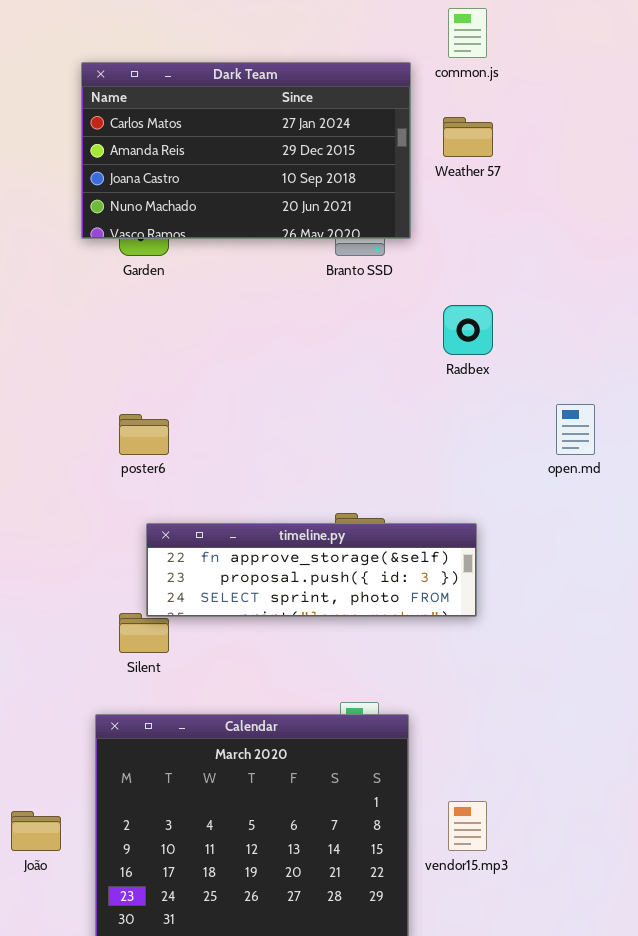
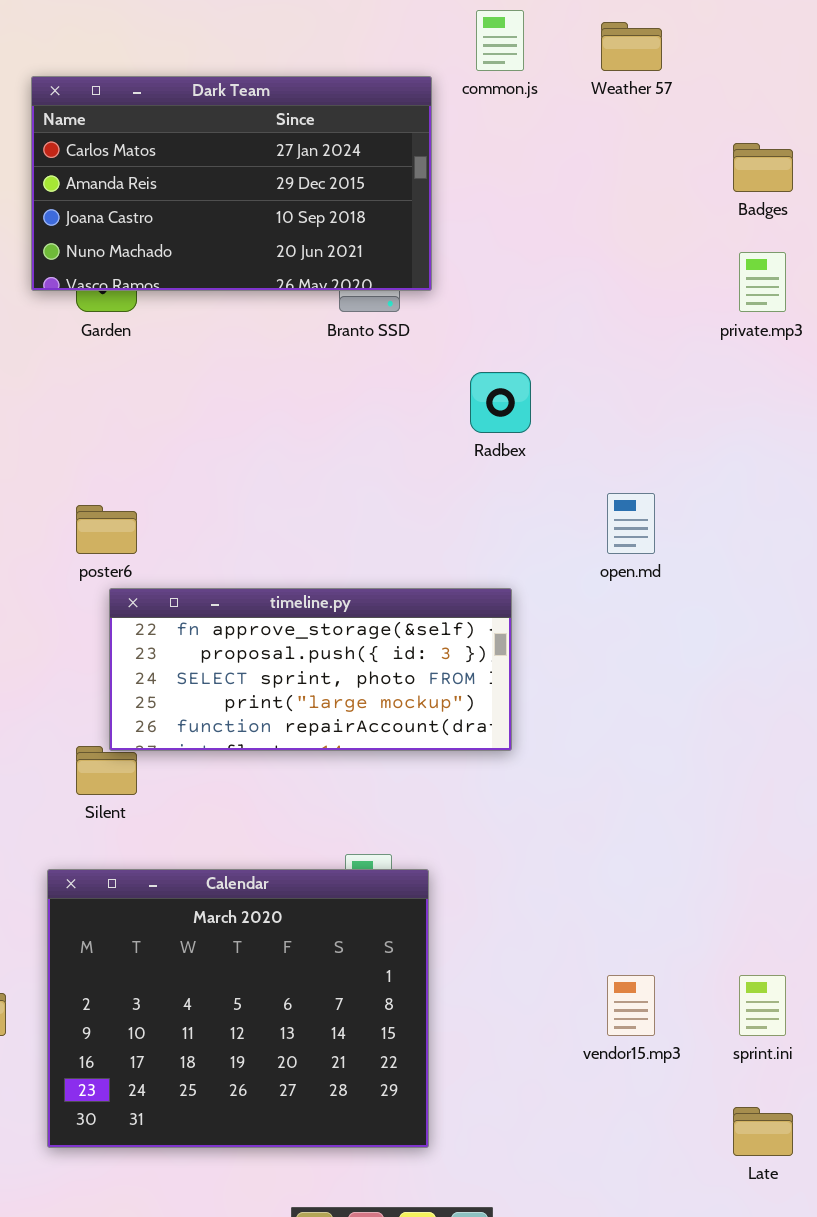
Weather 57: [443,117,493,157] -> [601,22,662,71], moved
timeline.py: [146,523,477,617] -> [109,588,512,751], resized
vendor15.mp3: [448,801,487,851] -> [607,975,655,1036], moved

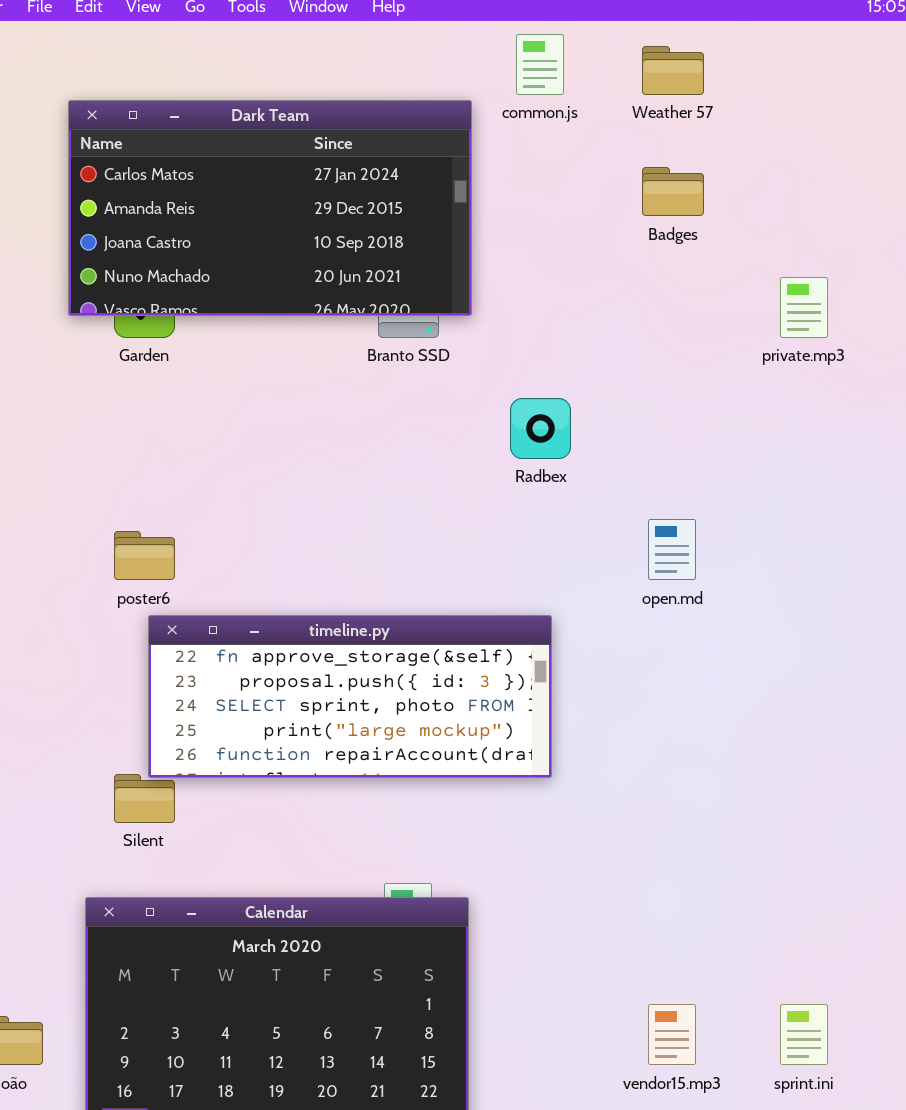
Badges: [733,143,793,192] -> [642,167,704,216], moved

